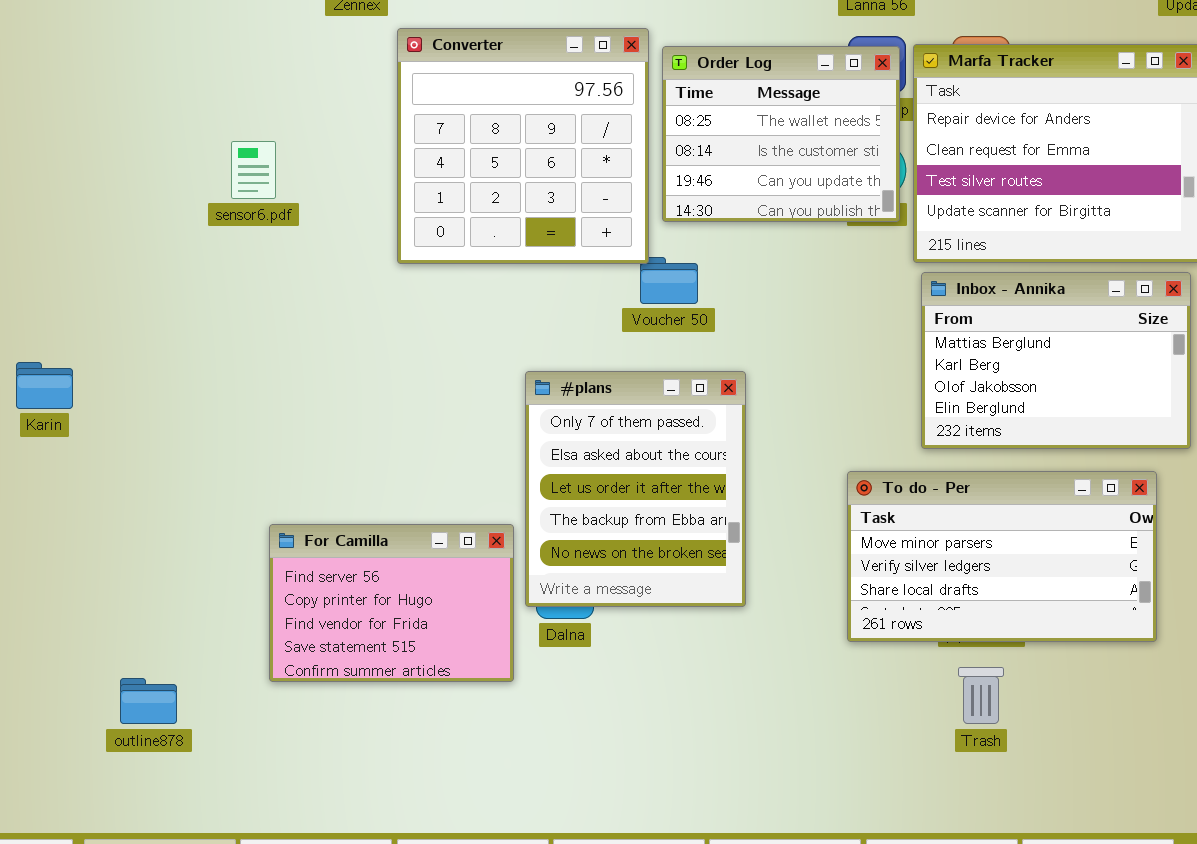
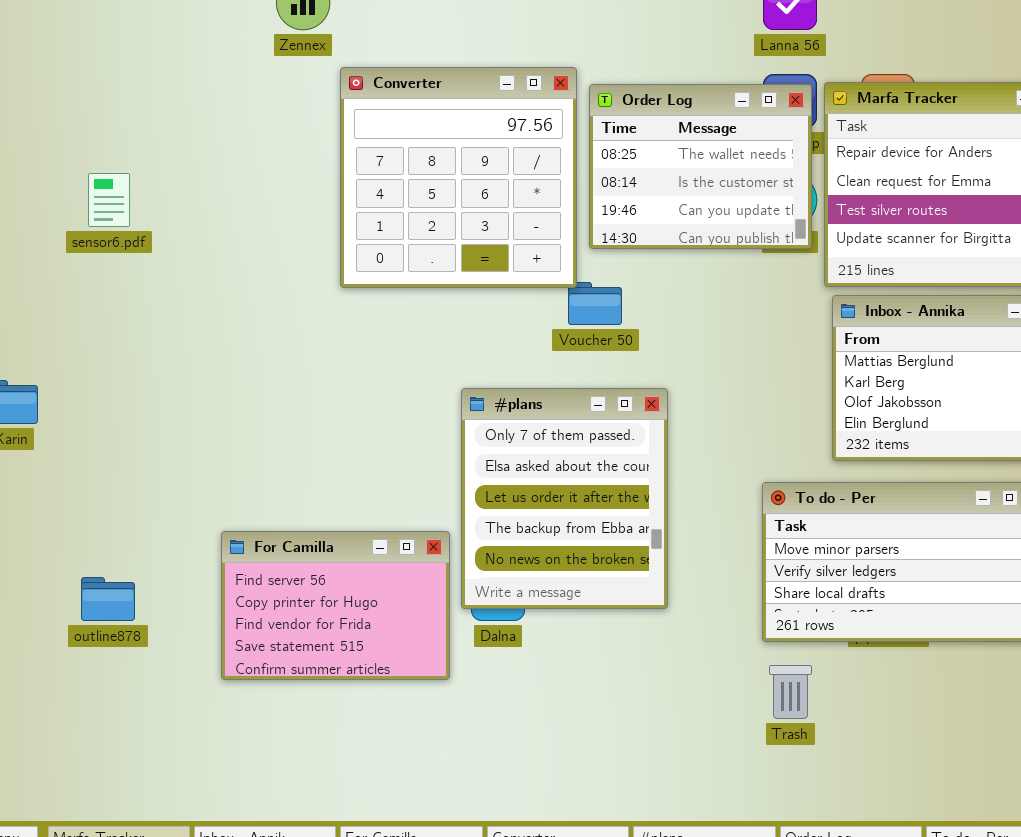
sensor6.pdf: [231,141,276,199] -> [88,173,130,227], moved
Trash: [958,667,1004,724] -> [769,665,812,719], moved
outline878: [120,678,177,724] -> [81,577,135,621], moved

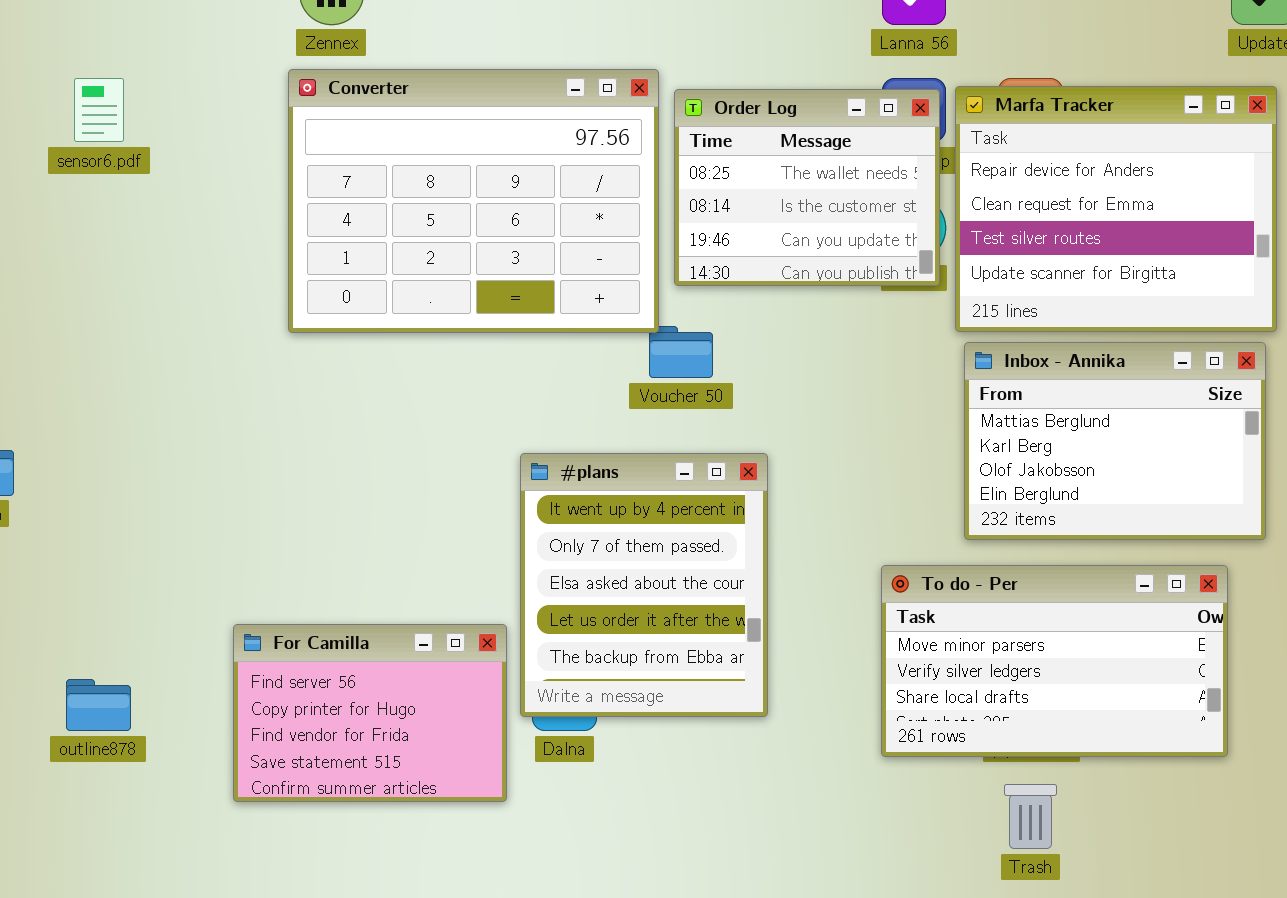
Converter: [340,67,577,288] -> [288,69,659,333], resized
sensor6.pdf: [88,173,130,227] -> [74,78,124,142], moved
#plans: [461,388,668,609] -> [520,453,768,717], scrolled up 1 row
Trash: [769,665,812,719] -> [1004,784,1057,849], moved

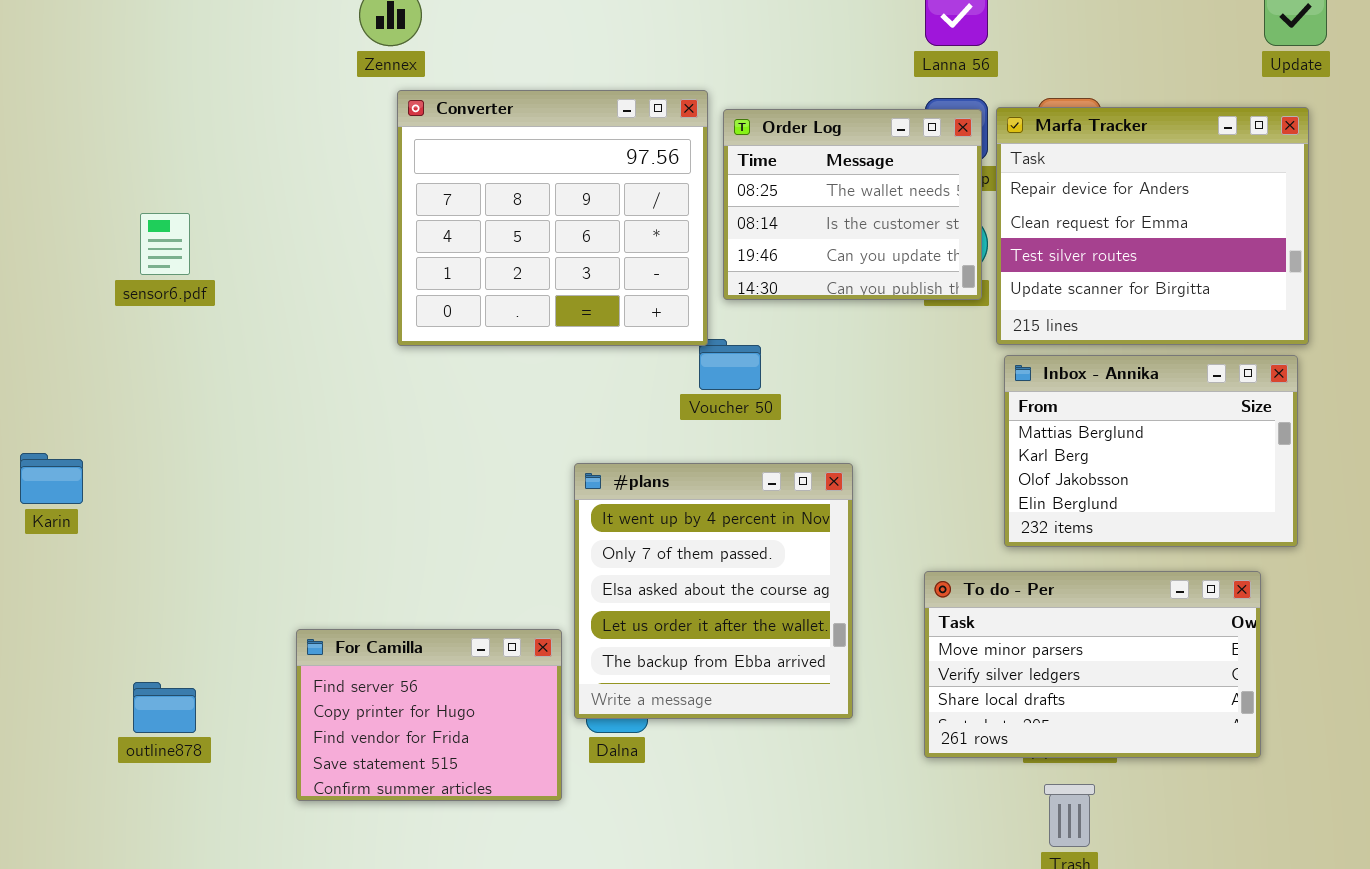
Converter: [288,69,659,333] -> [397,90,708,346], resized
sensor6.pdf: [74,78,124,142] -> [140,213,190,275], moved
#plans: [520,453,768,717] -> [574,463,853,719], resized

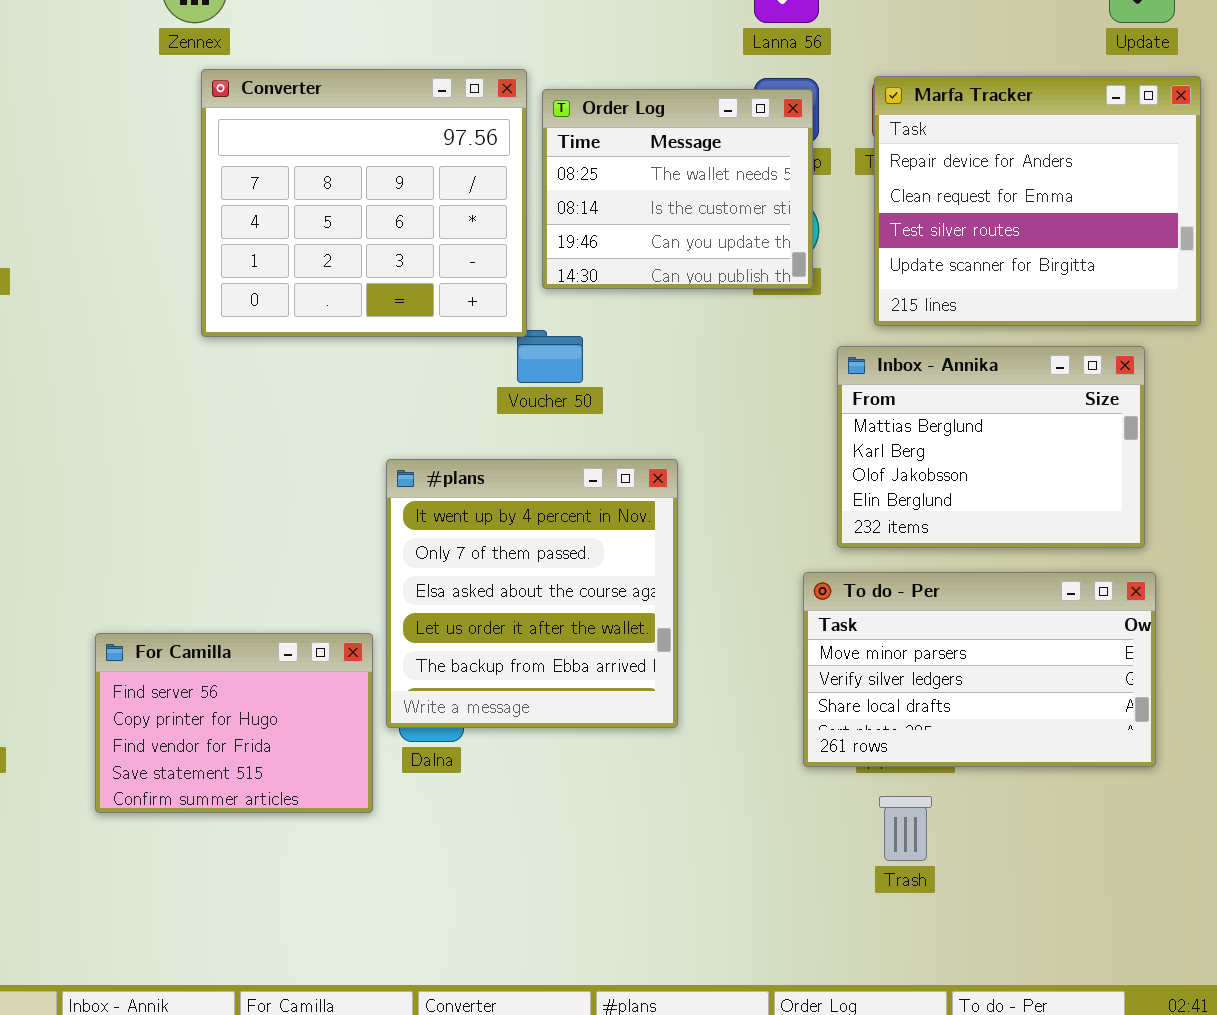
Marfa Tracker: [996,107,1309,345] -> [874,76,1201,326], moved
To do - Per: [924,571,1261,758] -> [803,572,1156,767], moved

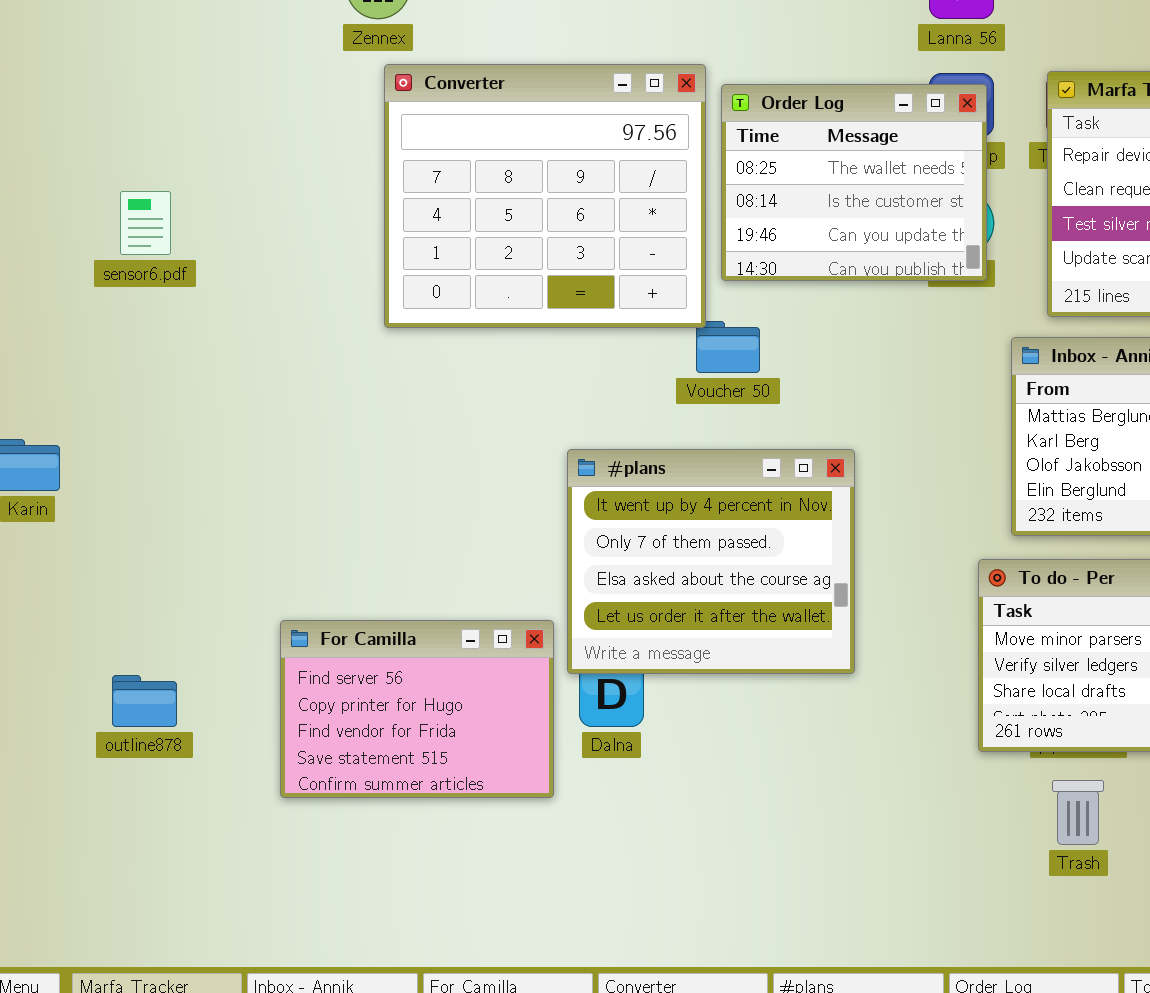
#plans: [386,459,678,728] -> [567,449,855,674], resized

